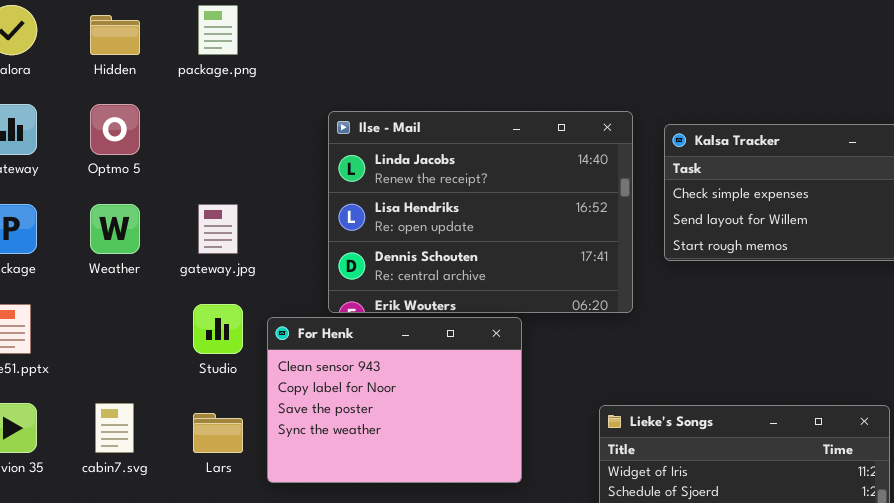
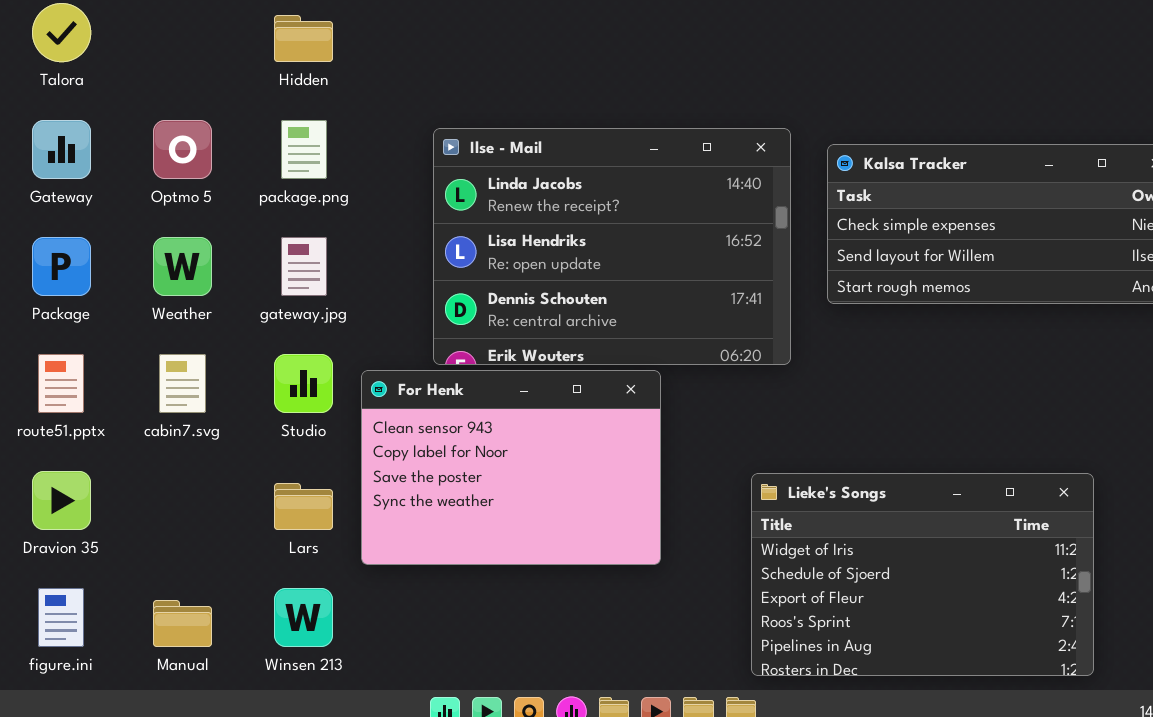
package.png: [198,5,238,55] -> [281,120,327,179], moved
Hidden: [90,15,140,55] -> [274,15,333,62], moved
cabin7.svg: [95,403,134,453] -> [159,354,206,413], moved

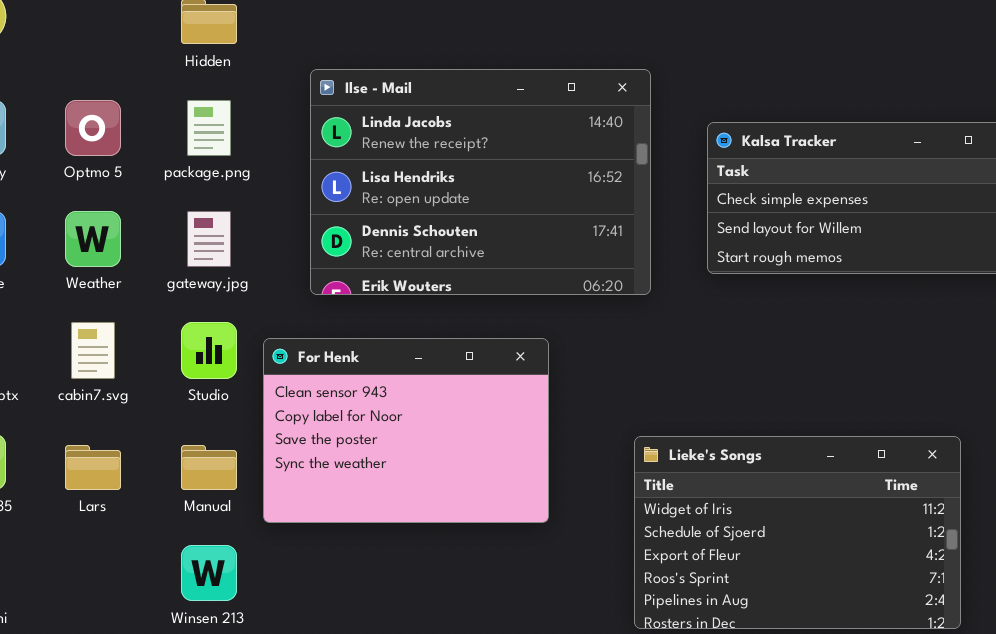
Ilse - Mail: [433,128,791,365] -> [310,69,651,295], moved
Lars: [274,483,333,530] -> [65,445,121,490], moved
Manual: [153,600,212,647] -> [181,445,237,490], moved

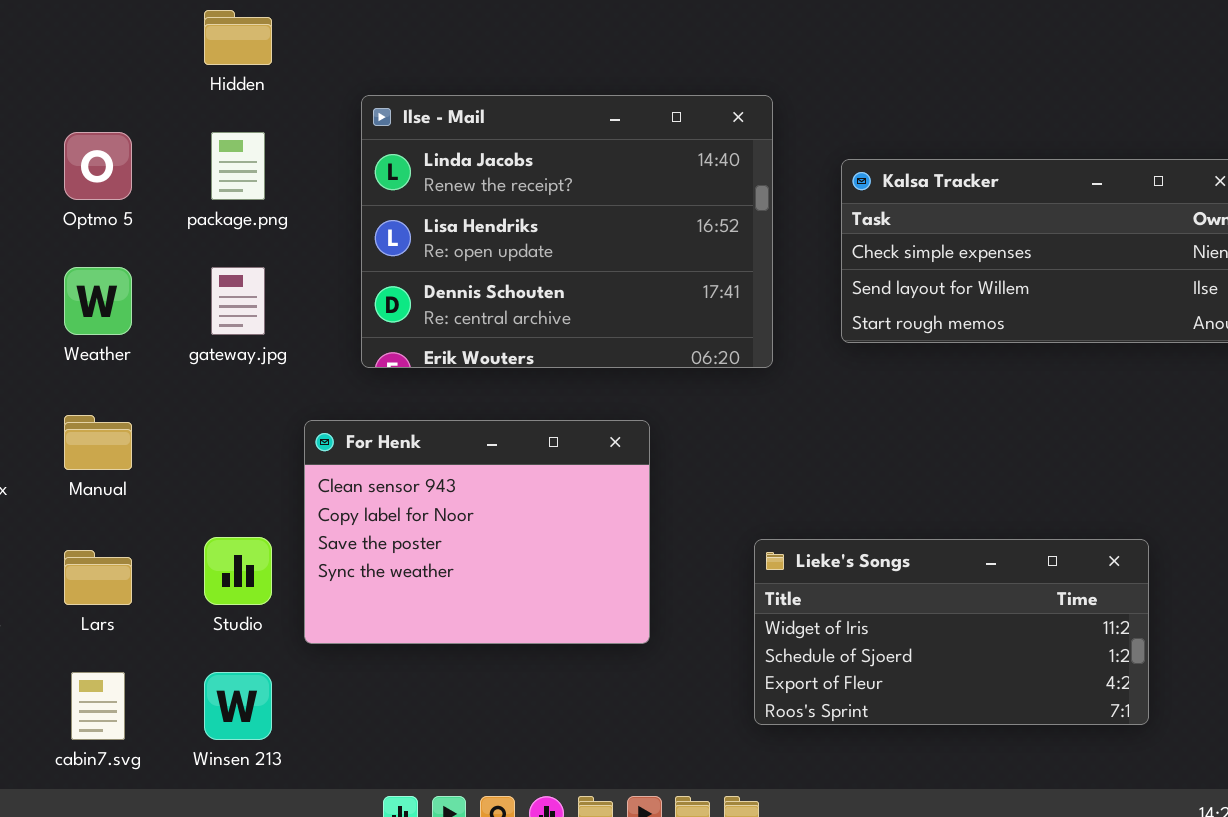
cabin7.svg: [71,322,115,379] -> [71,672,125,740], moved
Studio: [181,322,237,379] -> [204,537,272,605], moved
Lieke's Songs: [634,436,961,629] -> [754,539,1149,725], resized
Manual: [181,445,237,490] -> [64,415,132,470], moved

